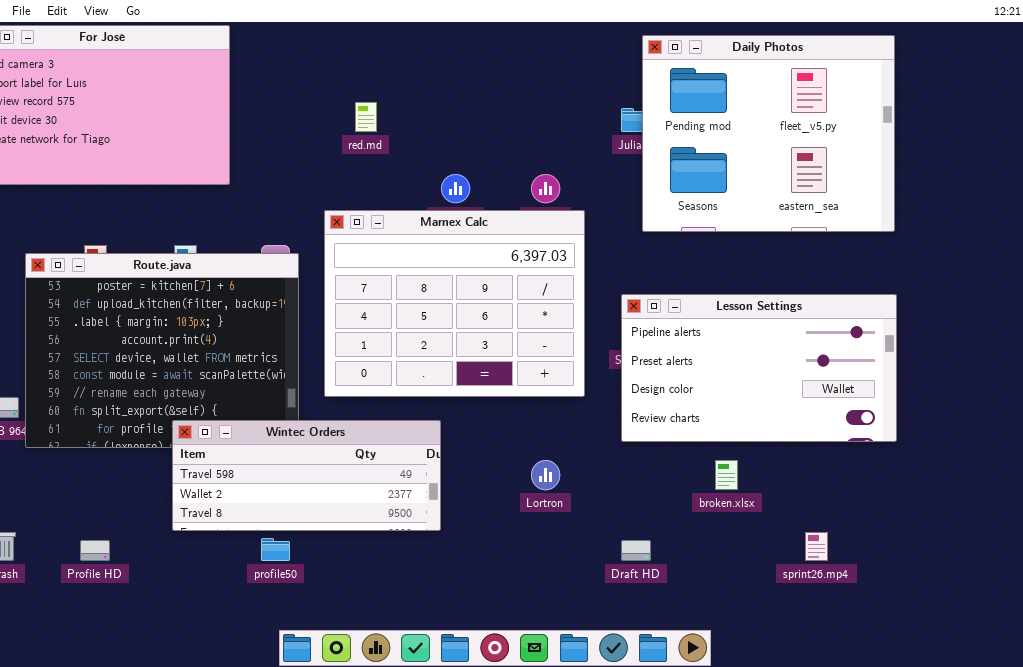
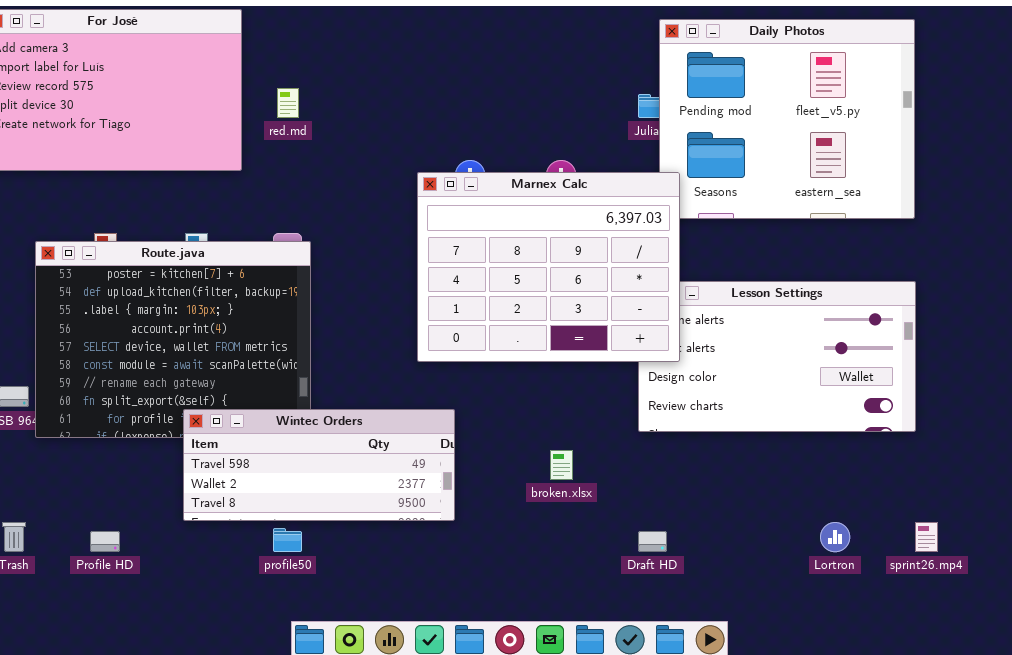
red.md: [355,102,377,132] -> [277,88,299,118], moved
Marnex Calc: [324,210,585,397] -> [417,172,680,362], moved
Lortron: [531,460,560,490] -> [820,522,850,552], moved
broken.xlsx: [715,460,738,490] -> [550,450,573,480], moved
sprint26.mp4: [805,532,828,561] -> [915,522,938,552], moved

